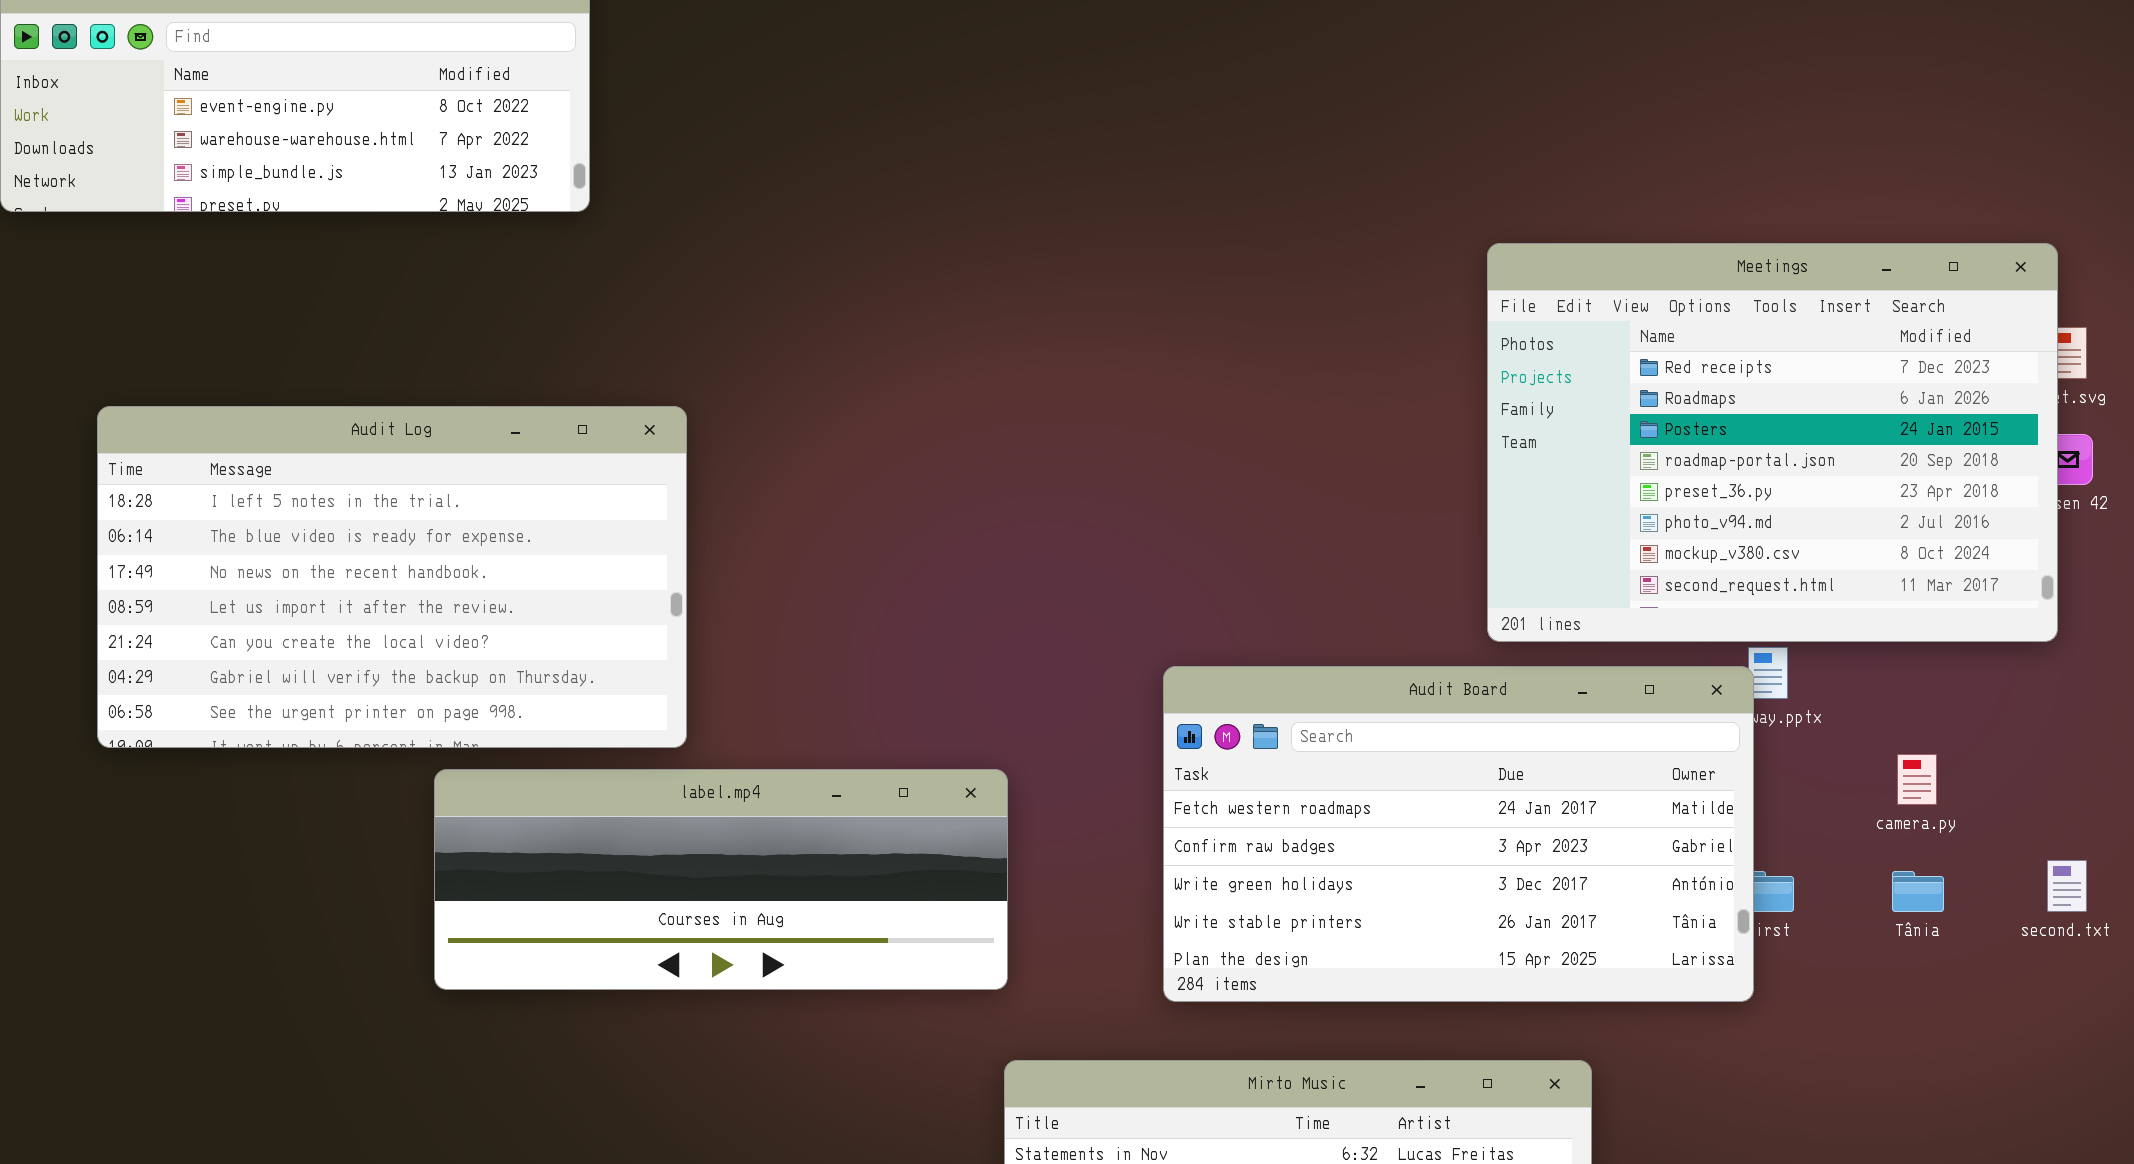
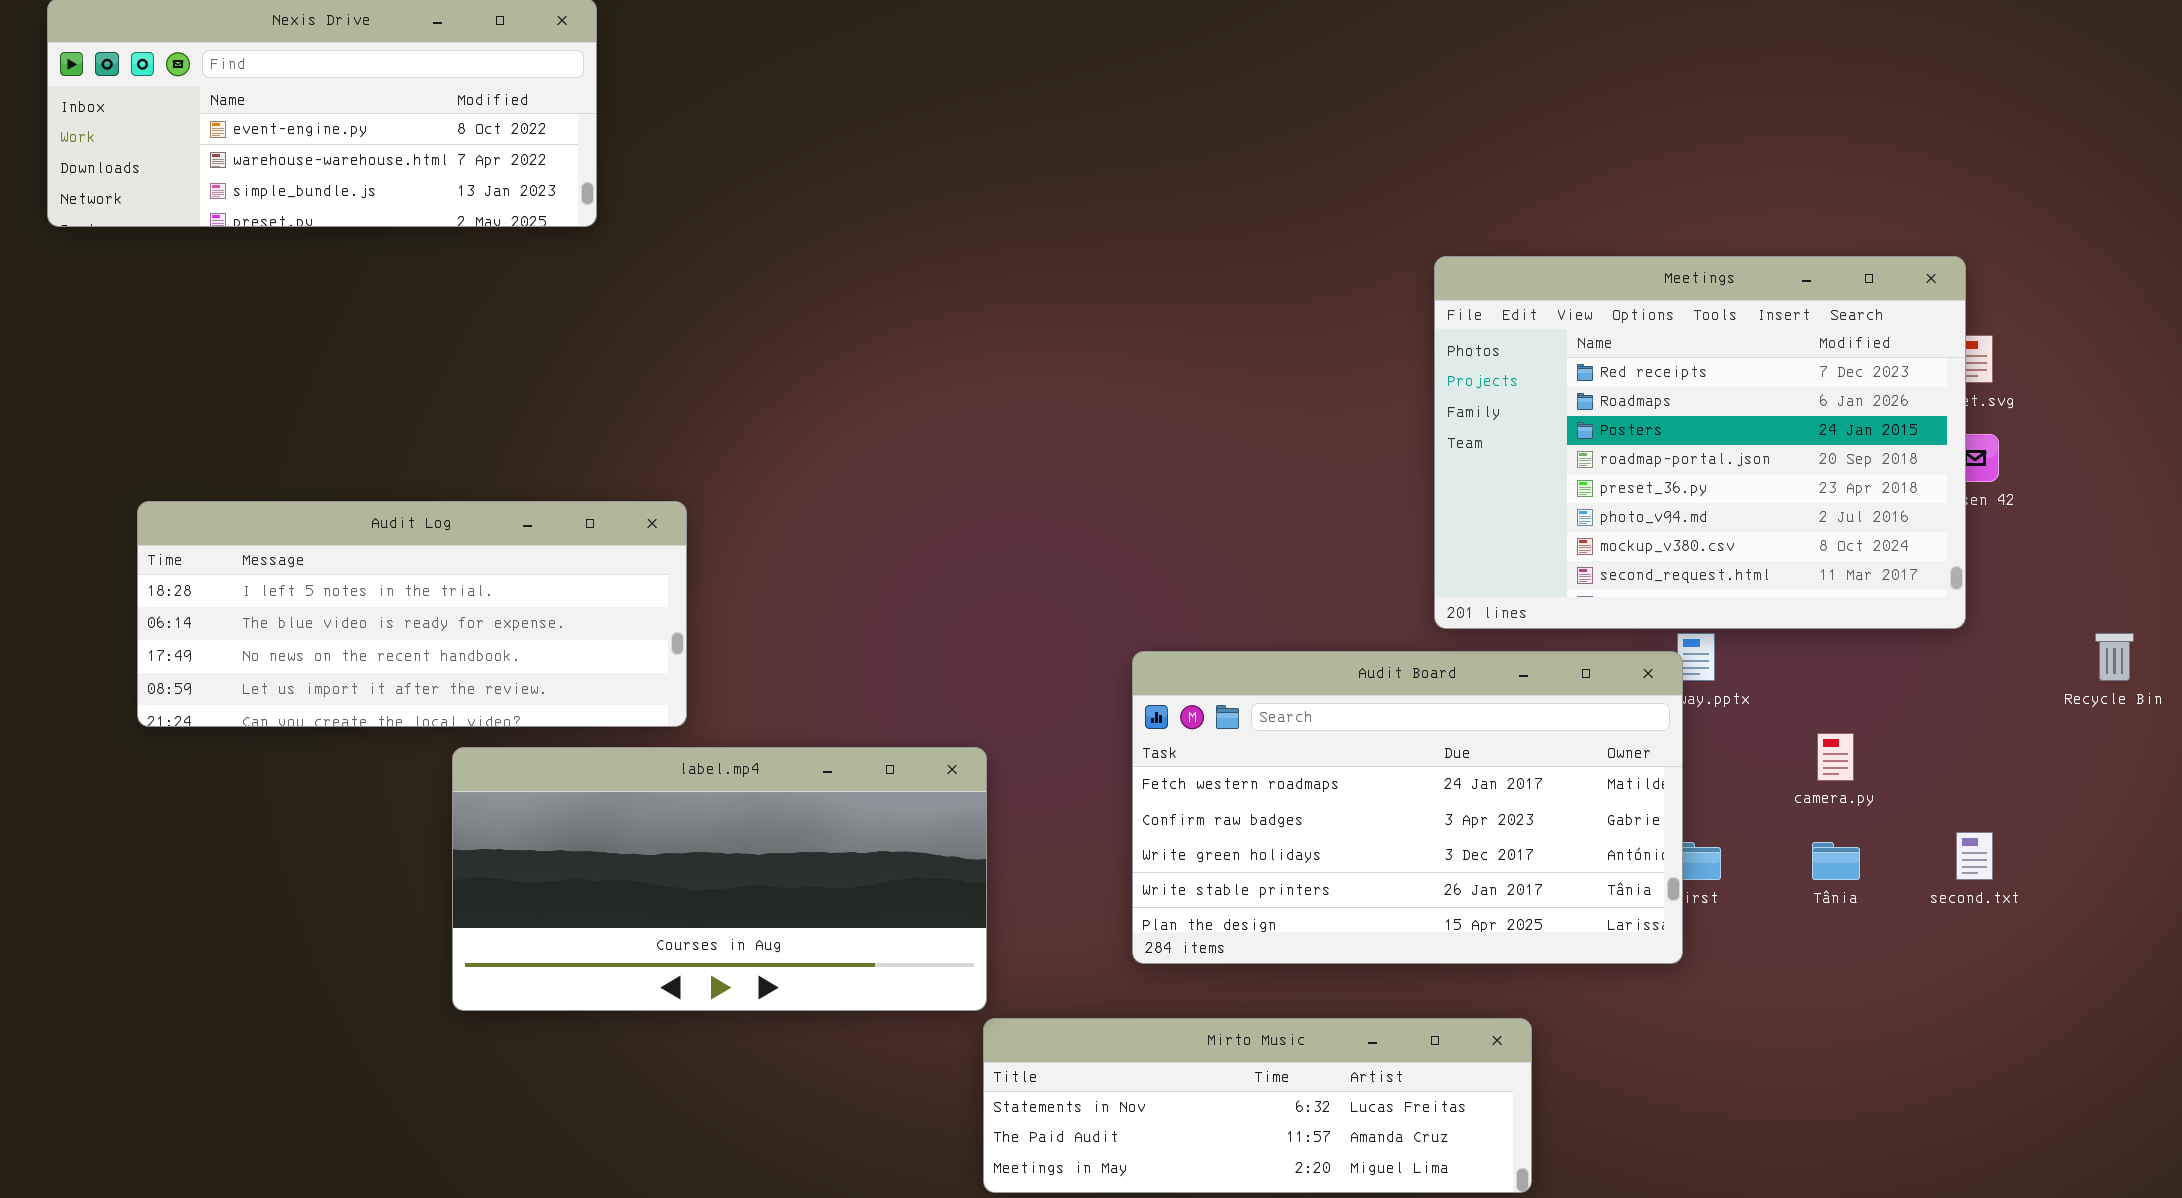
Audit Log: [97,406,687,748] -> [137,501,687,727], resized
label.mp4: [434,769,1008,990] -> [452,747,987,1011], resized

